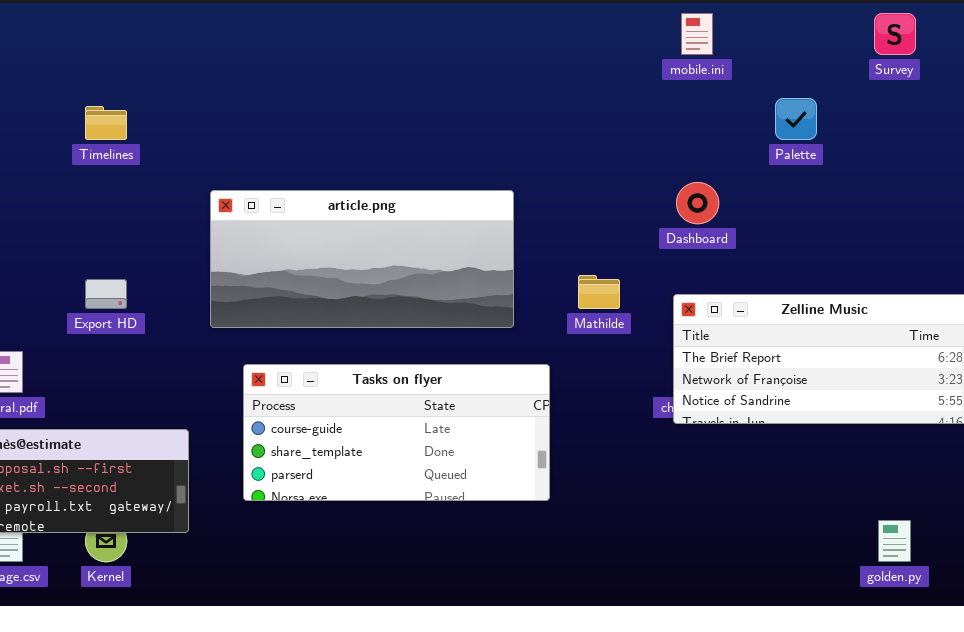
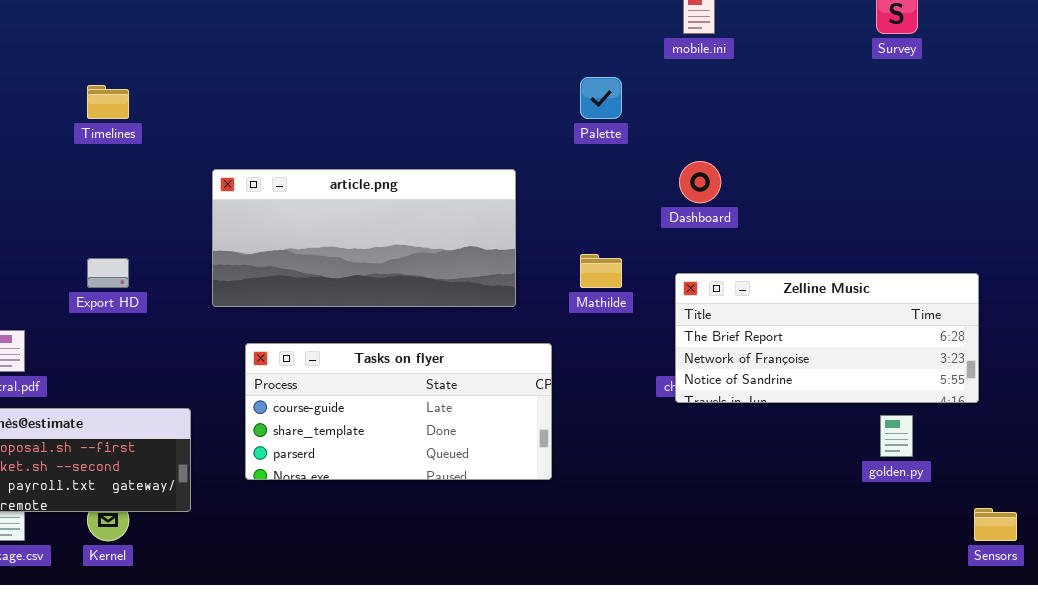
Palette: [775,98,817,140] -> [580,77,622,119], moved
golden.py: [878,520,911,562] -> [880,415,913,457], moved

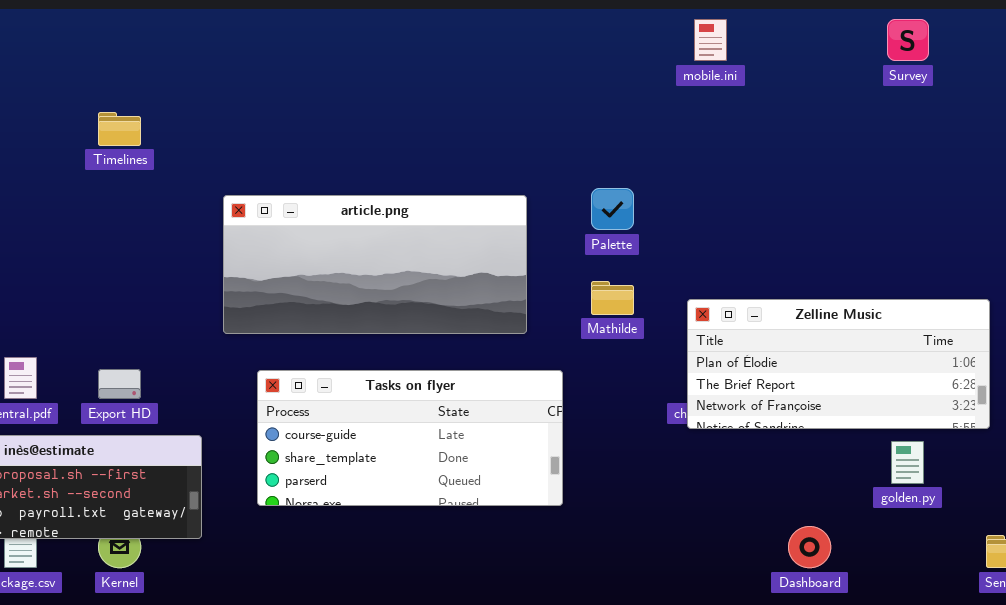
Palette: [580,77,622,119] -> [591,188,634,230], moved
Dashboard: [679,161,721,203] -> [788,526,831,568], moved
Export HD: [87,258,129,288] -> [98,369,141,399], moved
Zelline Music: [675,273,979,403] -> [687,299,990,429], scrolled up 1 row

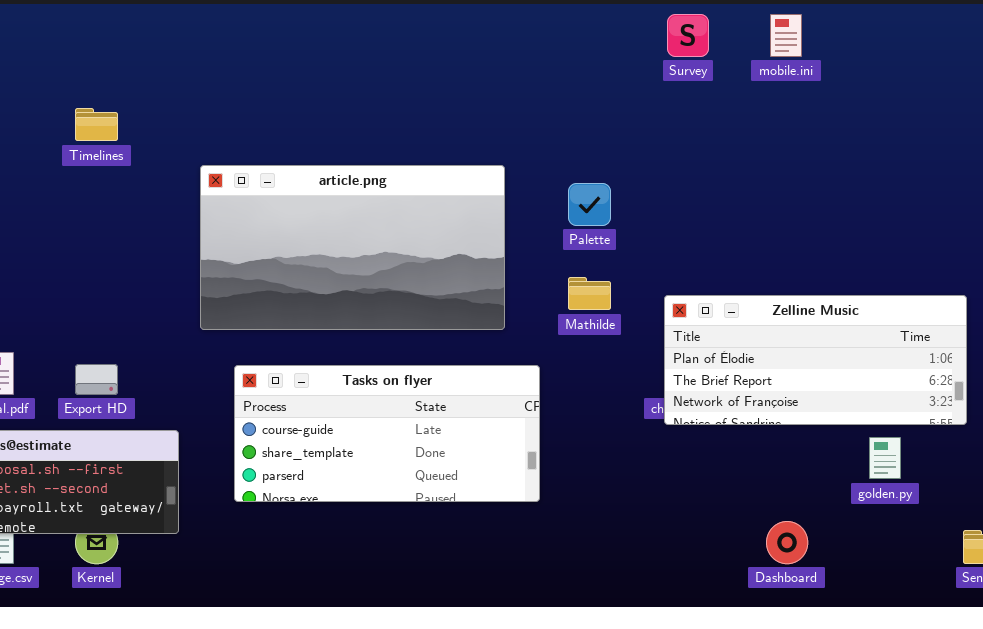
mobile.ini: [694,19,727,61] -> [770,14,802,57], moved
Survey: [887,19,929,61] -> [667,14,709,57], moved
article.png: [223,195,527,334] -> [200,165,505,330], resized

